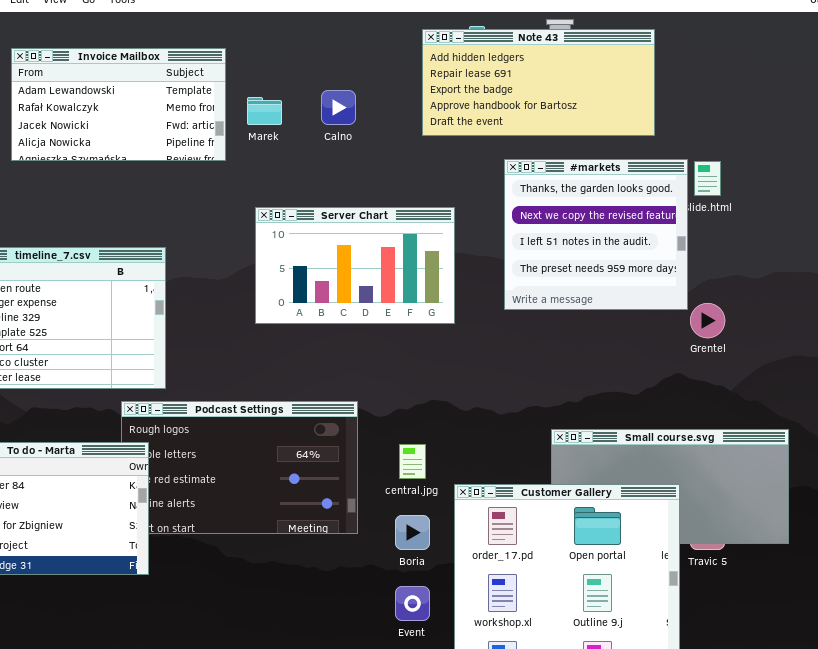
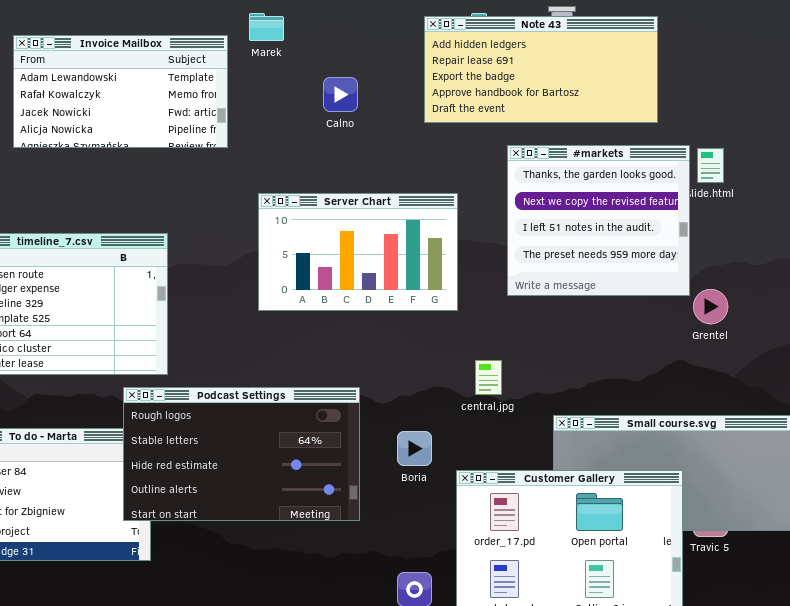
Marek: [247,97,282,125] -> [249,13,284,41], moved
Podcast Settings: [121,401,358,534] -> [123,387,360,521], raised
central.jpg: [399,444,426,479] -> [475,360,502,395], moved
Boria: [395,515,430,550] -> [397,431,432,466], moved

